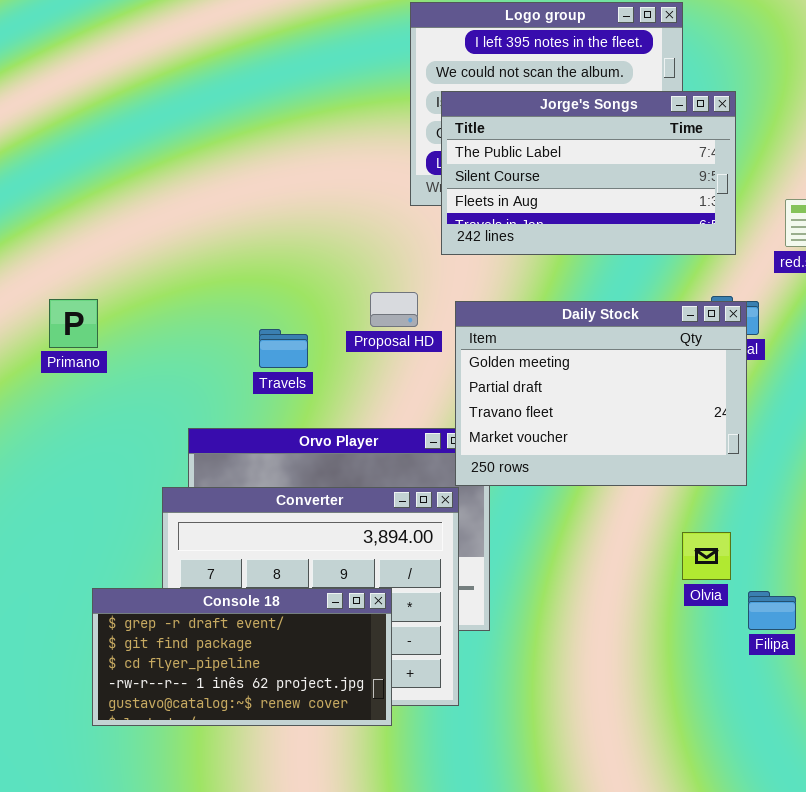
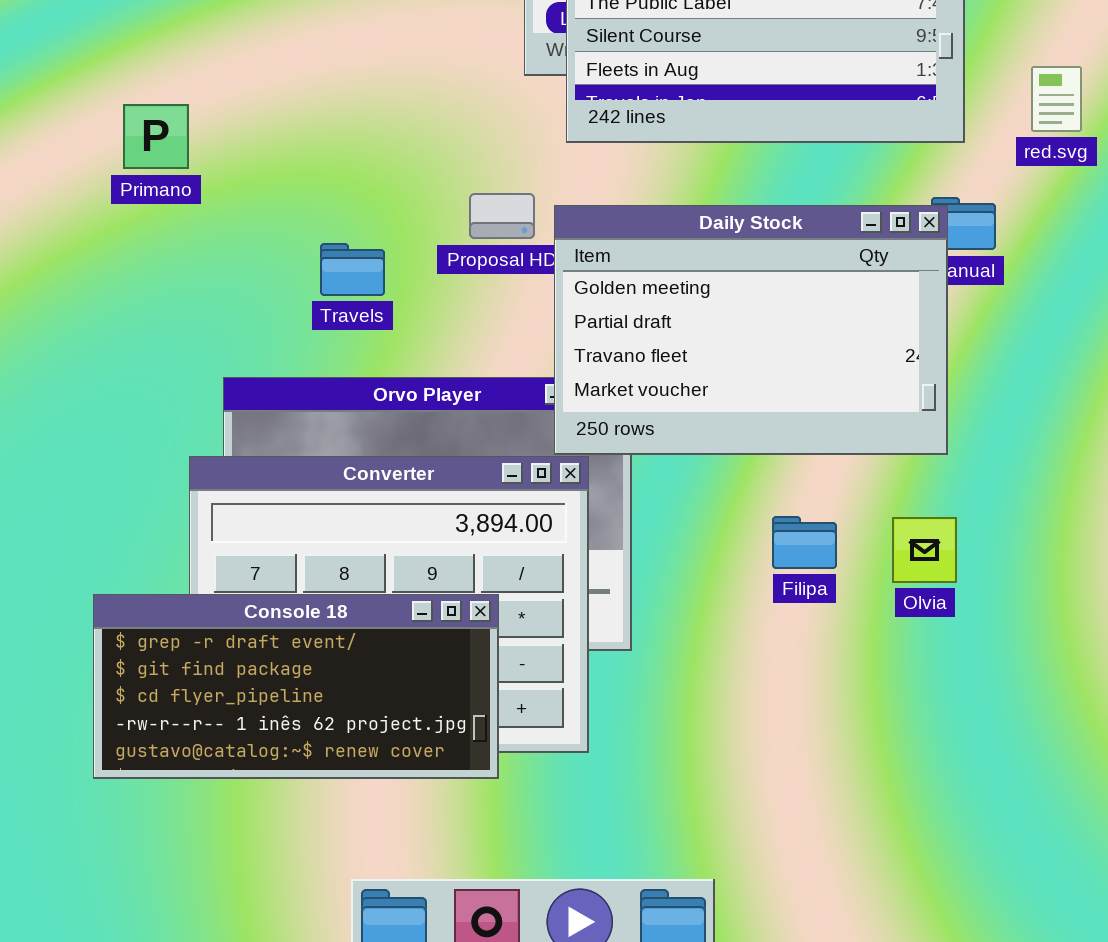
Primano: [49,299,98,348] -> [123,104,189,169], moved
Daily Stock: [455,301,747,486] -> [554,205,948,455], moved
Filipa: [748,591,796,630] -> [772,516,837,569], moved

